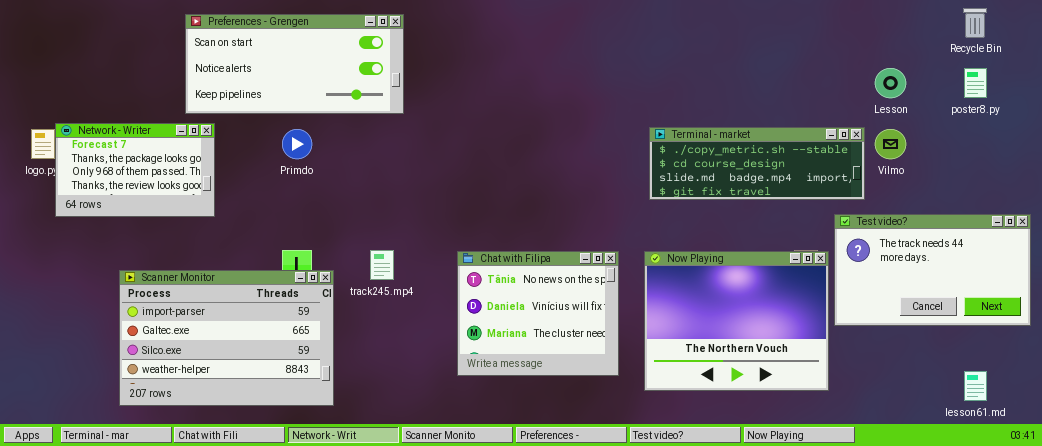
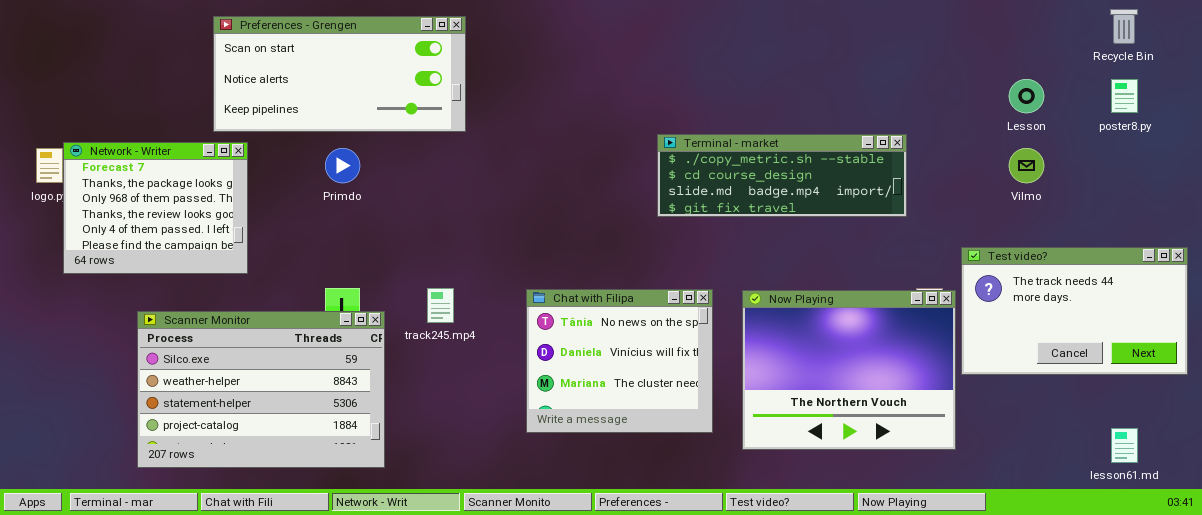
Network - Writer: [55,123,215,217] -> [63,142,248,274], resized
Terminal - market: [649,127,865,200] -> [657,134,907,217], moved
Scanner Monitor: [119,270,334,406] -> [137,311,385,468], scrolled down 2 rows

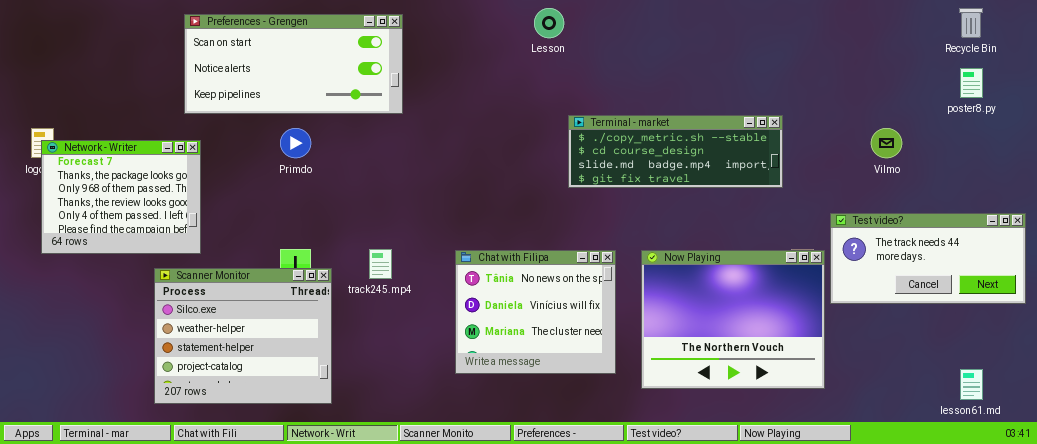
Lesson: [1009,79,1044,113] -> [534,8,564,38], moved
Network - Writer: [63,142,248,274] -> [41,140,201,254], moved
Test video?: [961,247,1188,375] -> [830,213,1026,304], resized
Scanner Monitor: [137,311,385,468] -> [154,268,332,404], resized

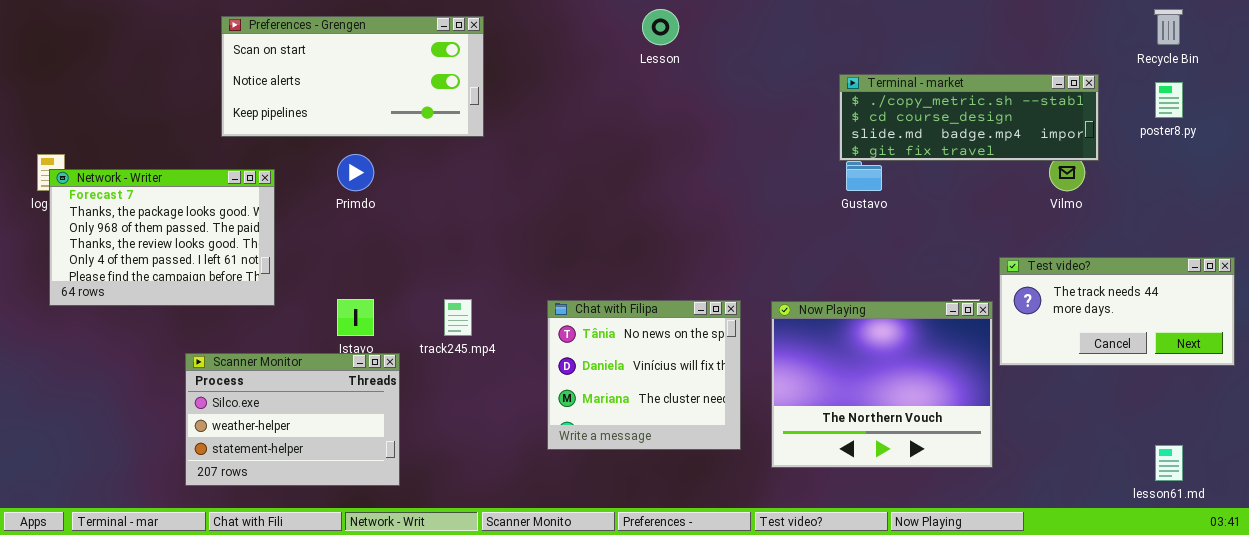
Terminal - market: [568,115,783,188] -> [839,74,1099,161], moved
Network - Writer: [41,140,201,254] -> [49,169,275,306], resized
Scanner Monitor: [154,268,332,404] -> [185,353,400,486], resized

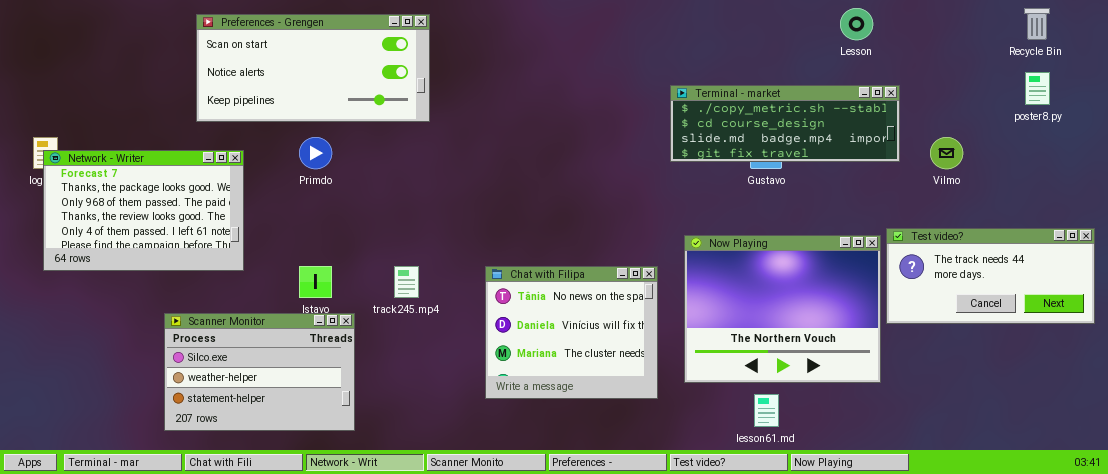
Lesson: [642,9,679,45] -> [840,8,873,40], moved
Terminal - market: [839,74,1099,161] -> [670,85,900,162], moved
Now Playing: [771,301,993,468] -> [684,235,881,383], moved
lesson61.md: [1155,445,1183,481] -> [754,394,779,427], moved

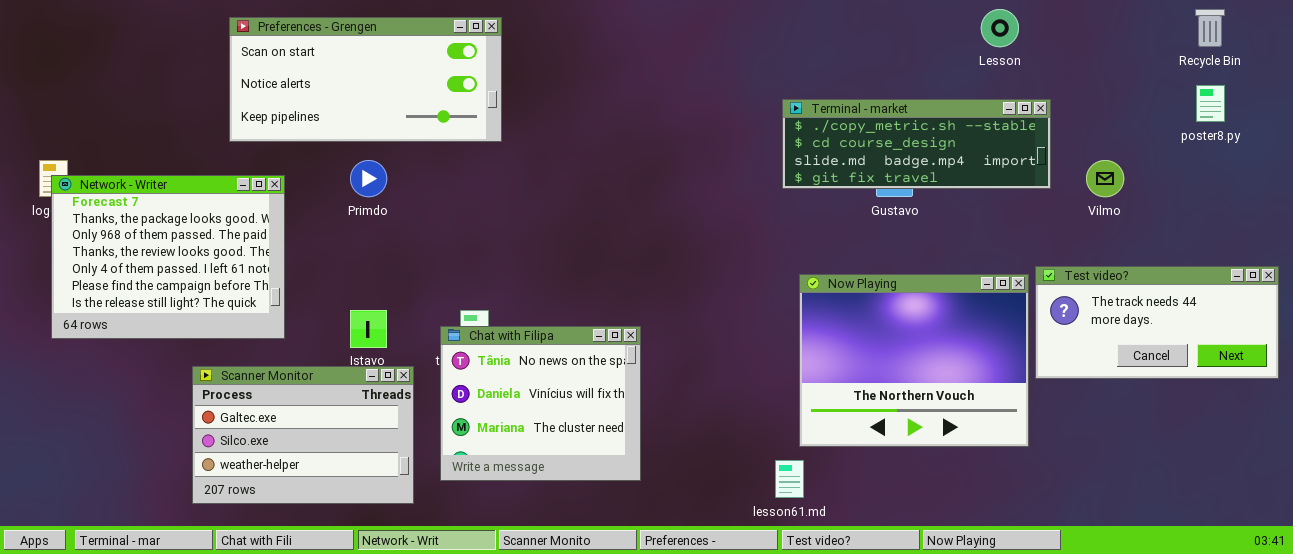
Network - Writer: [43,150,244,271] -> [51,175,285,339], resized
Chat with Filipa: [485,266,658,399] -> [440,326,641,481], moved
Scanner Monitor: [164,313,355,431] -> [192,366,414,504], scrolled up 1 row
lesson61.md: [754,394,779,427] -> [775,460,804,498], moved

